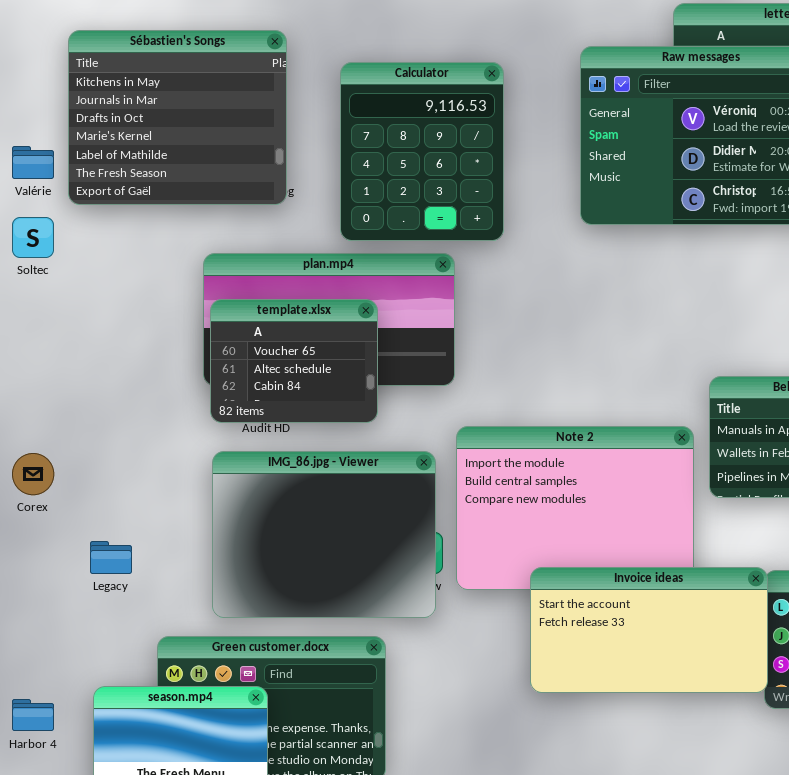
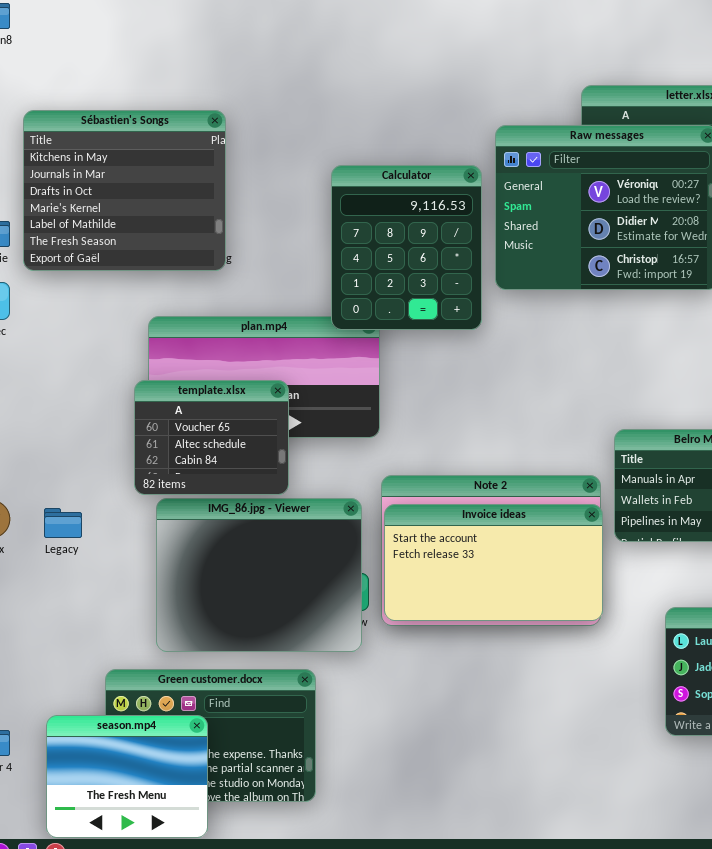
Calculator: [340,62,504,241] -> [331,165,482,330], moved
template.xlsx: [210,299,378,423] -> [134,380,289,495], moved
Legacy: [90,541,132,574] -> [44,508,82,538], moved
Invoice ideas: [530,567,768,693] -> [384,504,603,621], moved

